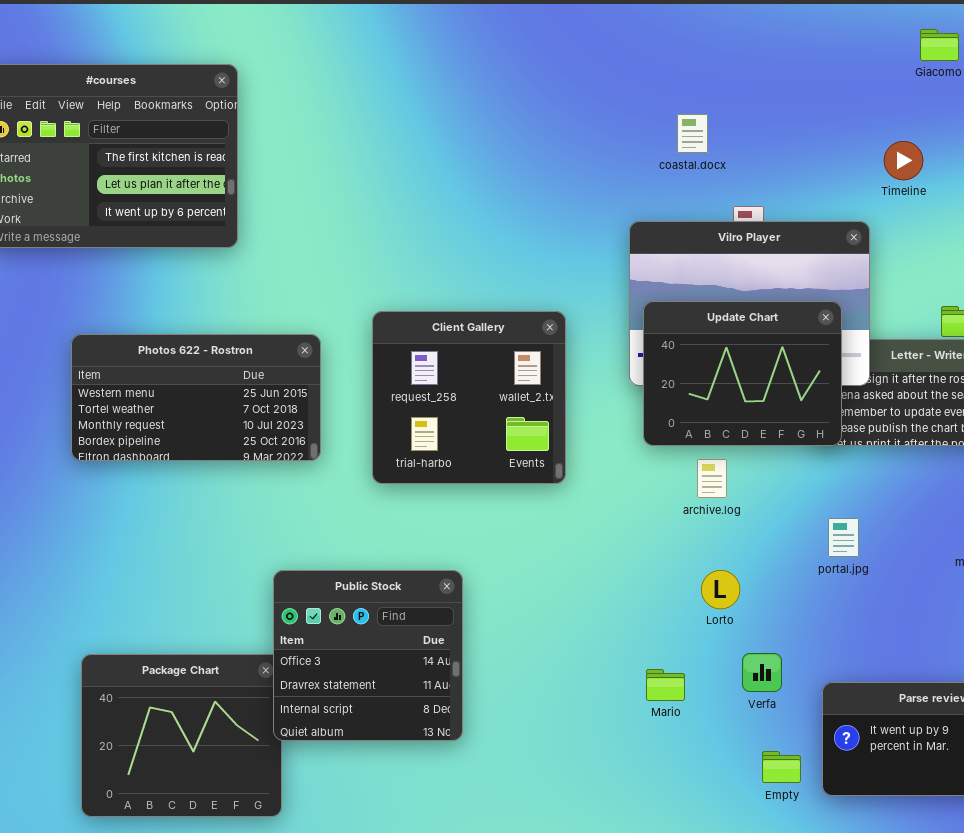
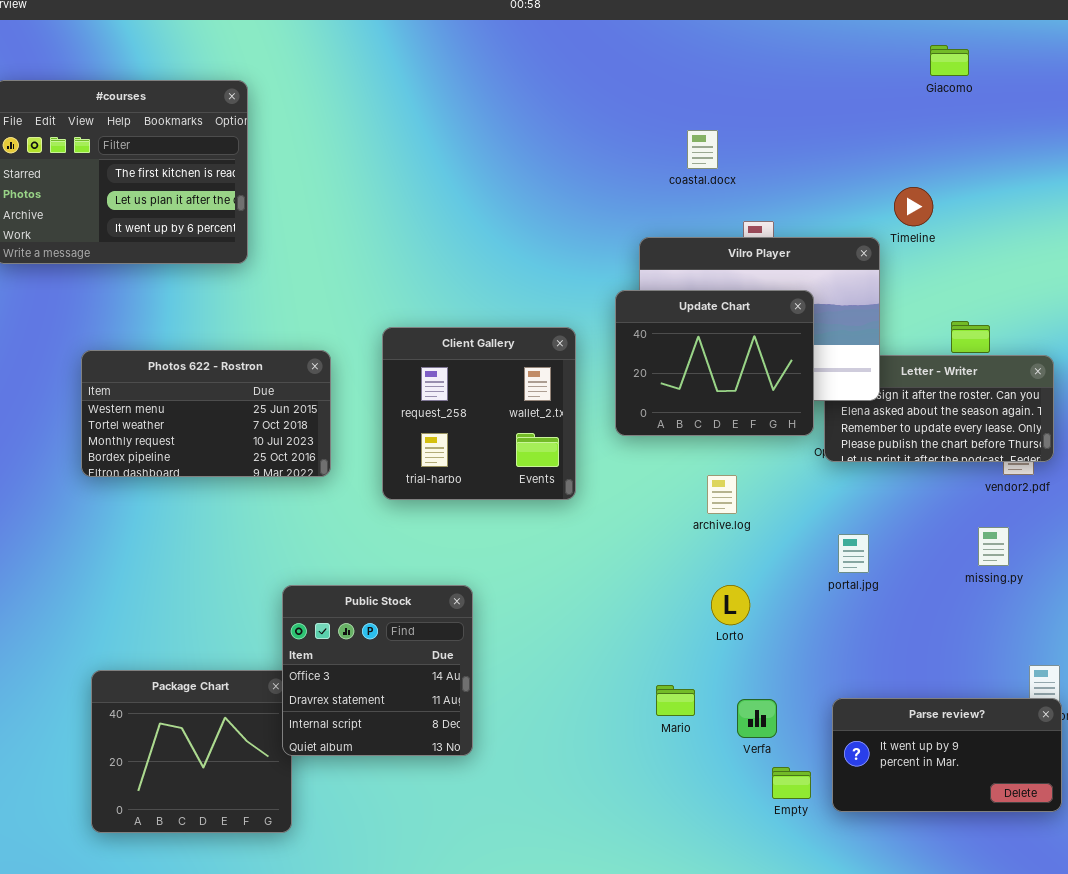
Timeline: [884,141,923,180] -> [894,187,933,226], moved
Update Chart: [643,301,842,446] -> [615,290,814,436], moved
Verfa: [742,653,782,692] -> [737,699,777,738], moved

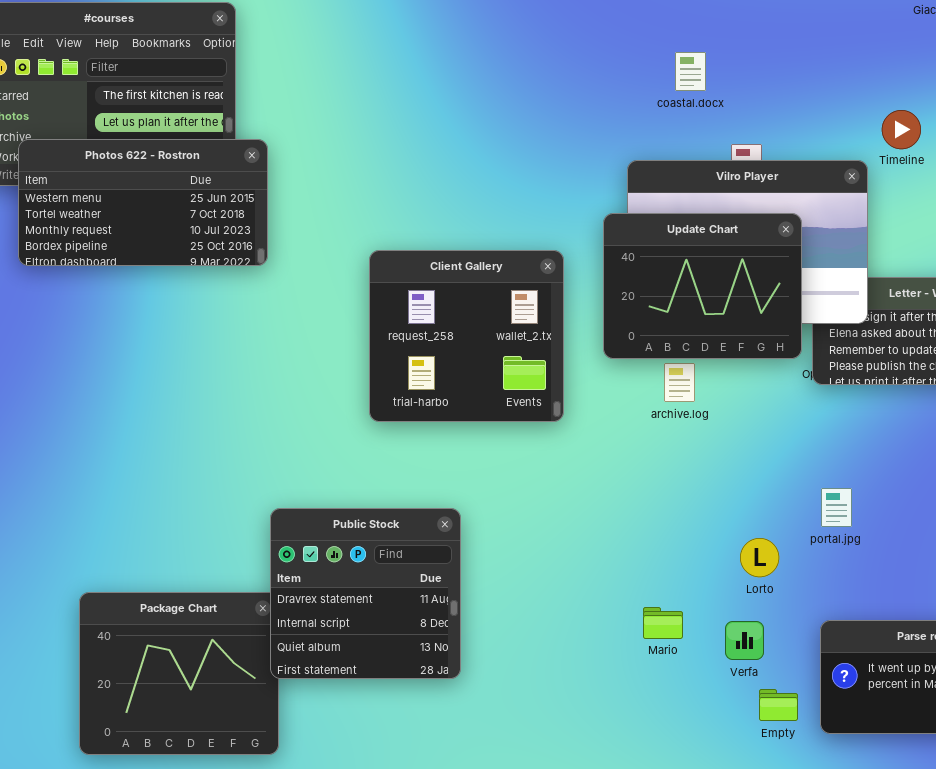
Photos 622 - Rostron: [81,350,331,477] -> [18,139,268,266], moved
archive.log: [707,475,737,514] -> [664,363,695,402], moved
portal.jpg: [838,534,869,573] -> [821,488,852,527], moved
Public Stock: [282,585,473,756] -> [270,508,461,679], scrolled down 1 row
Lorto: [711,585,750,625] -> [740,538,779,577], moved

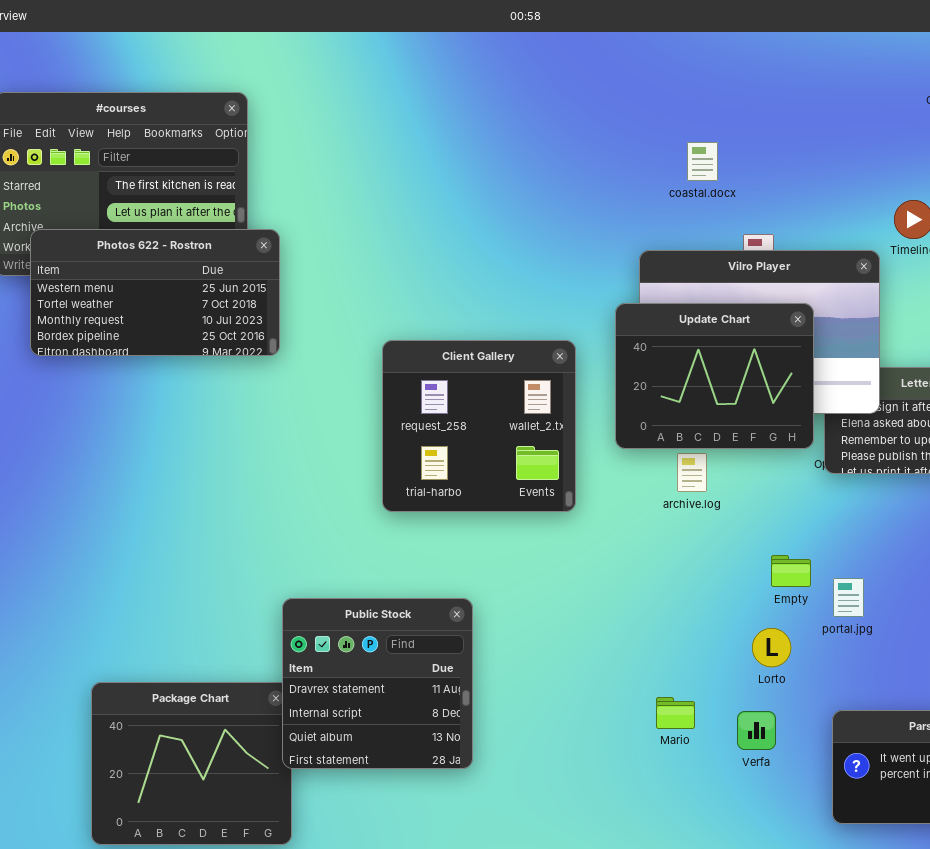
Empty: [759,689,798,721] -> [771,555,811,587], moved

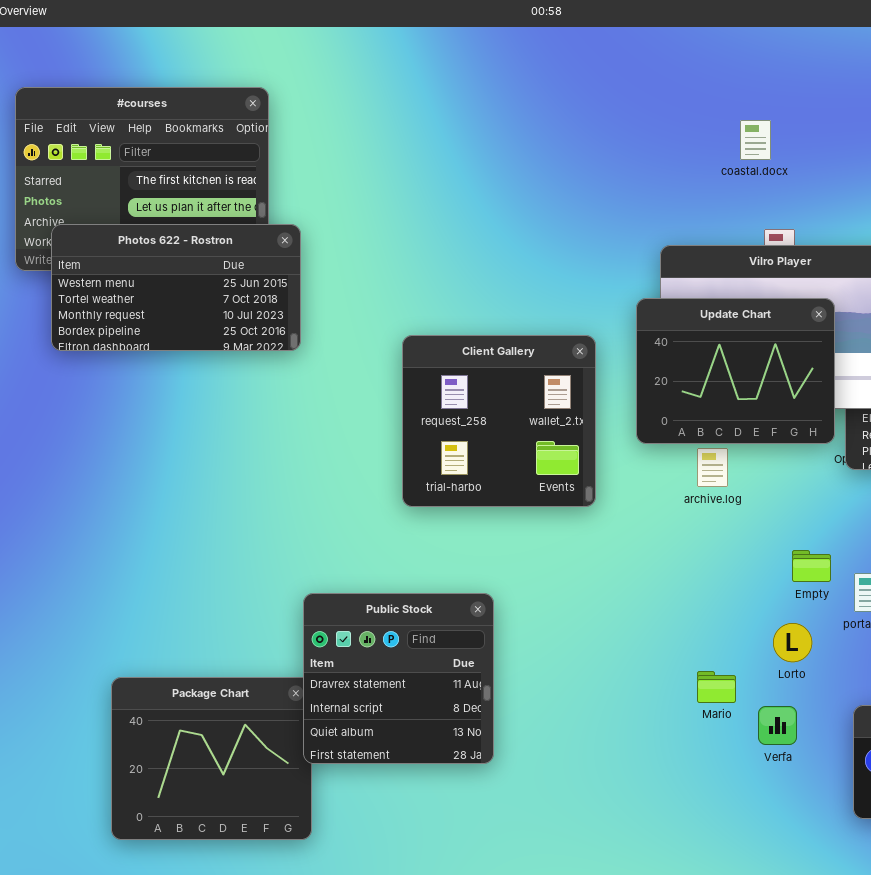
coastal.docx: [687,142,718,181] -> [740,120,771,160], moved
Mario: [656,697,695,729] -> [697,671,736,703], moved

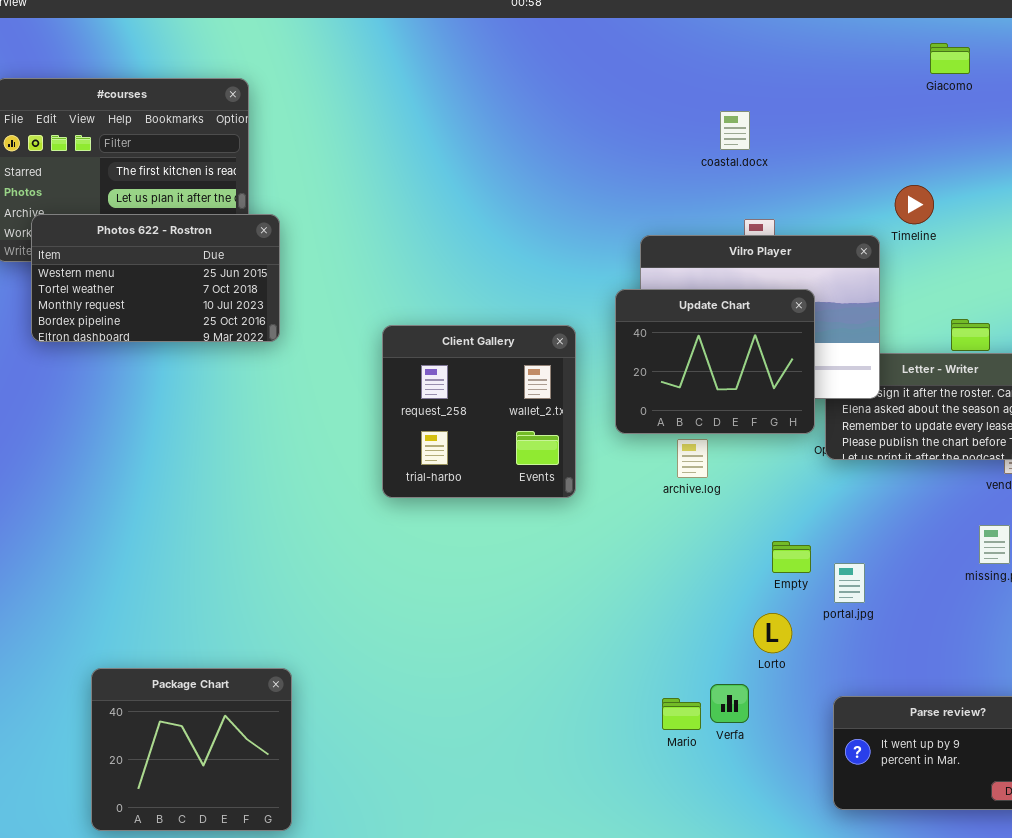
Public Stock: [303,593,494,764] -> none, closed
Mario: [697,671,736,703] -> [662,698,701,730], moved
Verfa: [758,706,797,745] -> [710,684,749,723], moved

